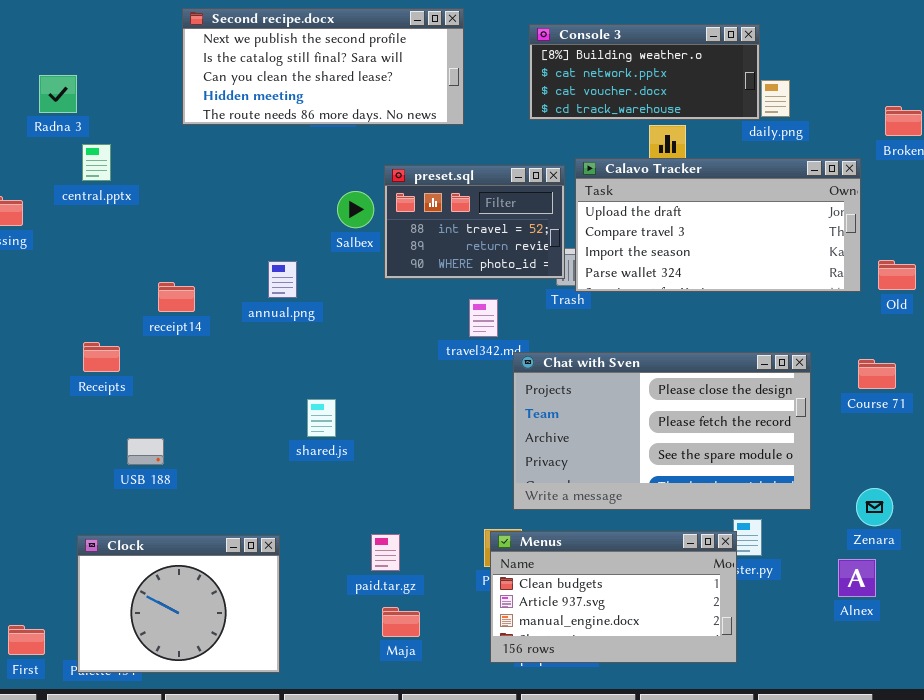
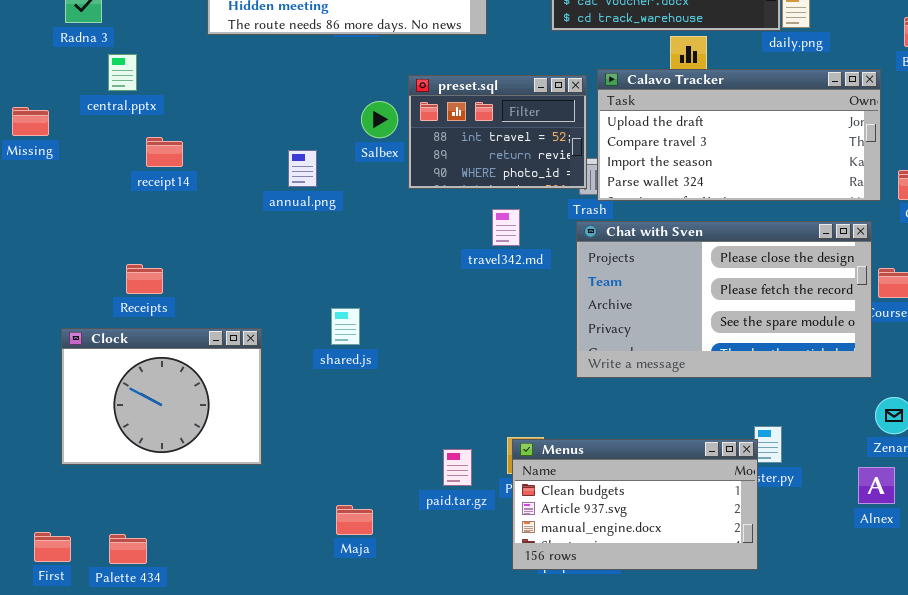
annual.png: [268,261,297,298] -> [288,150,317,187], moved
receipt14: [158,282,195,312] -> [146,137,183,167], moved
Receipts: [83,342,120,372] -> [126,264,163,294], moved
Chat with Sven: [513,352,811,510] -> [576,221,872,378], moved
paid.tar.gz: [371,534,400,571] -> [443,449,472,486], moved
Clock: [77,535,280,673] -> [61,328,262,465], moved
Maja: [382,607,420,637] -> [336,505,373,535], moved

